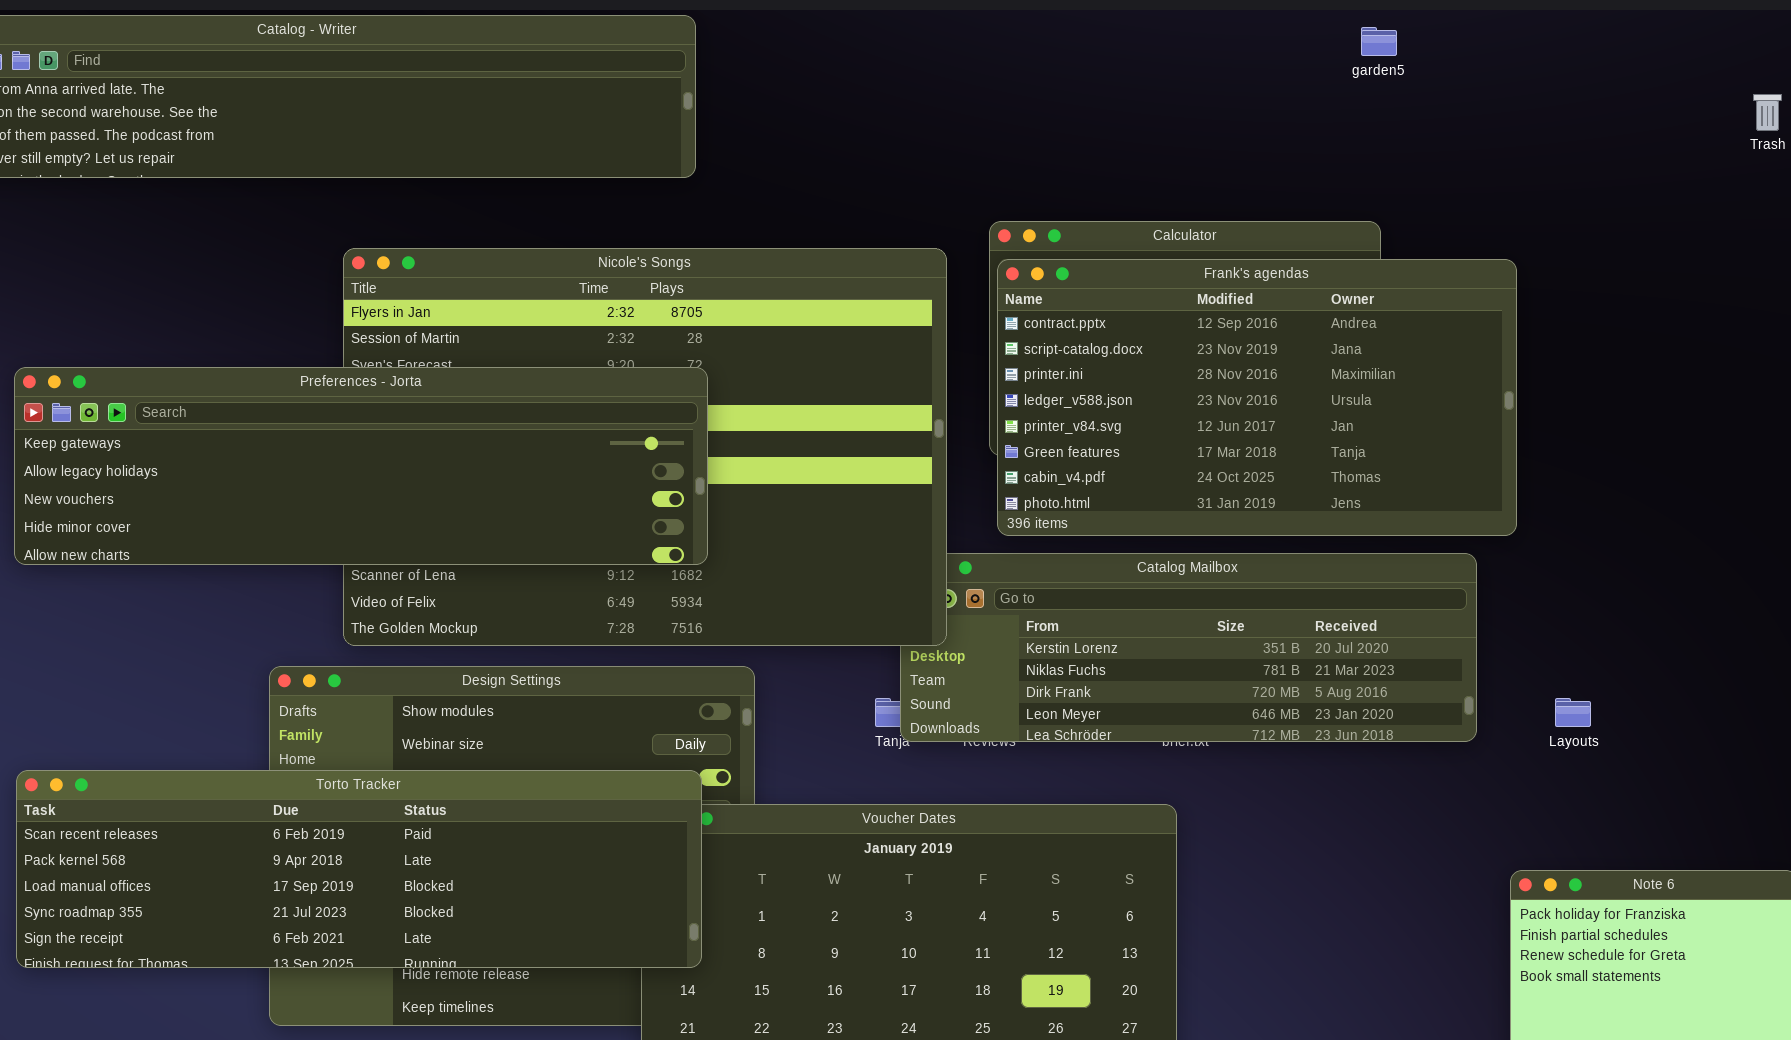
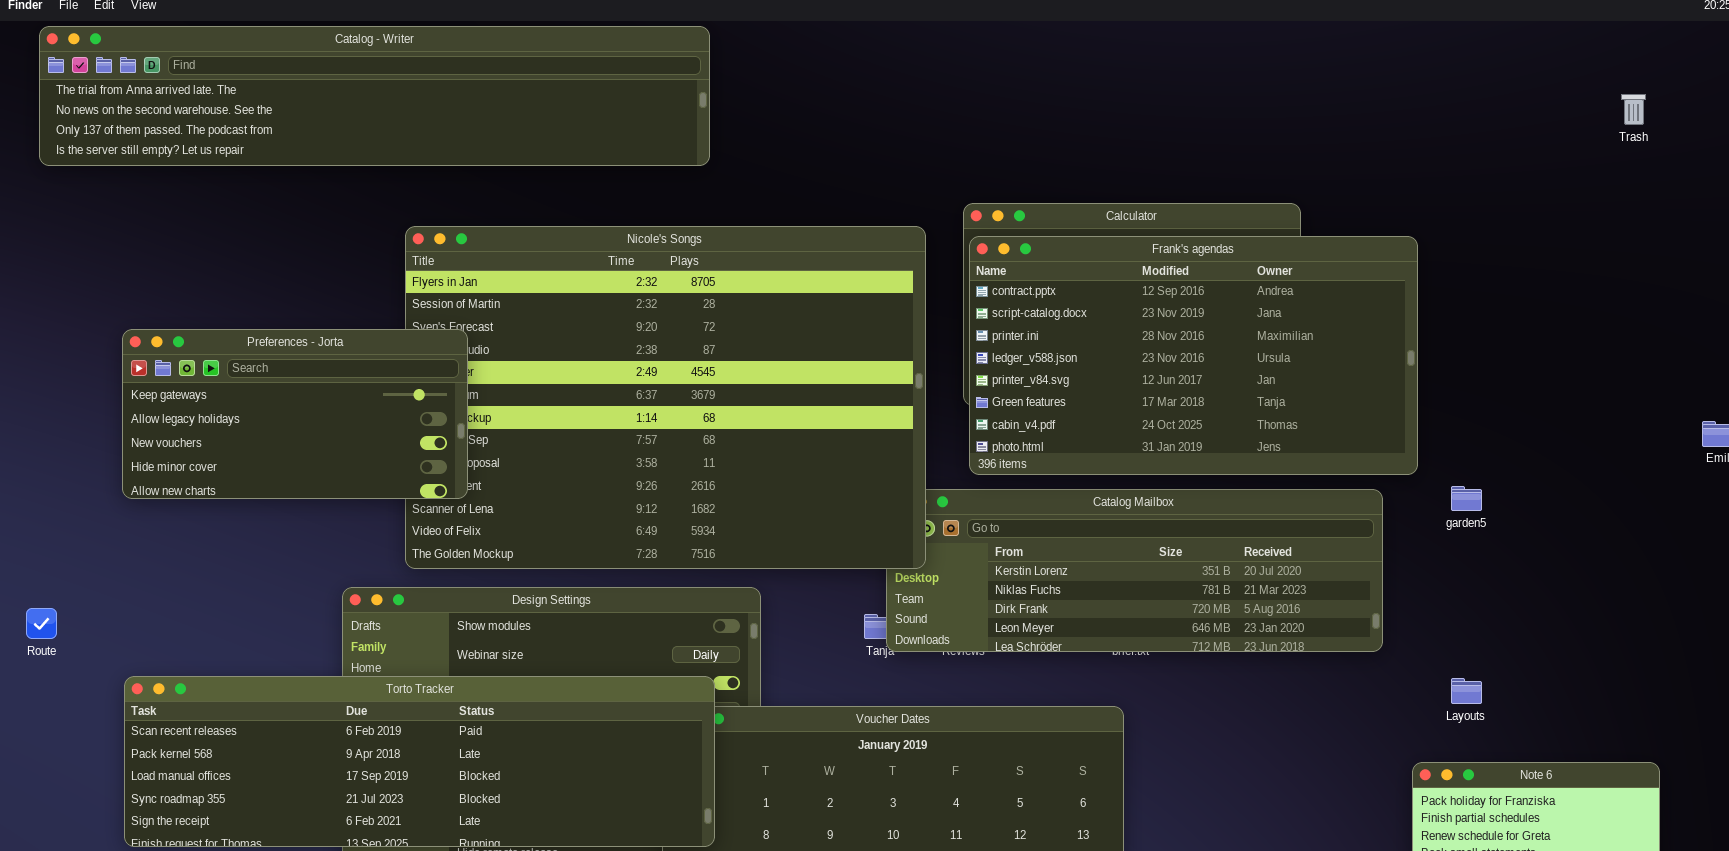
garden5: [1361,27,1397,56] -> [1451,486,1482,511], moved
Preferences - Jorta: [14,367,708,565] -> [122,329,468,499], resized
Layouts: [1555,698,1591,727] -> [1451,678,1482,704], moved

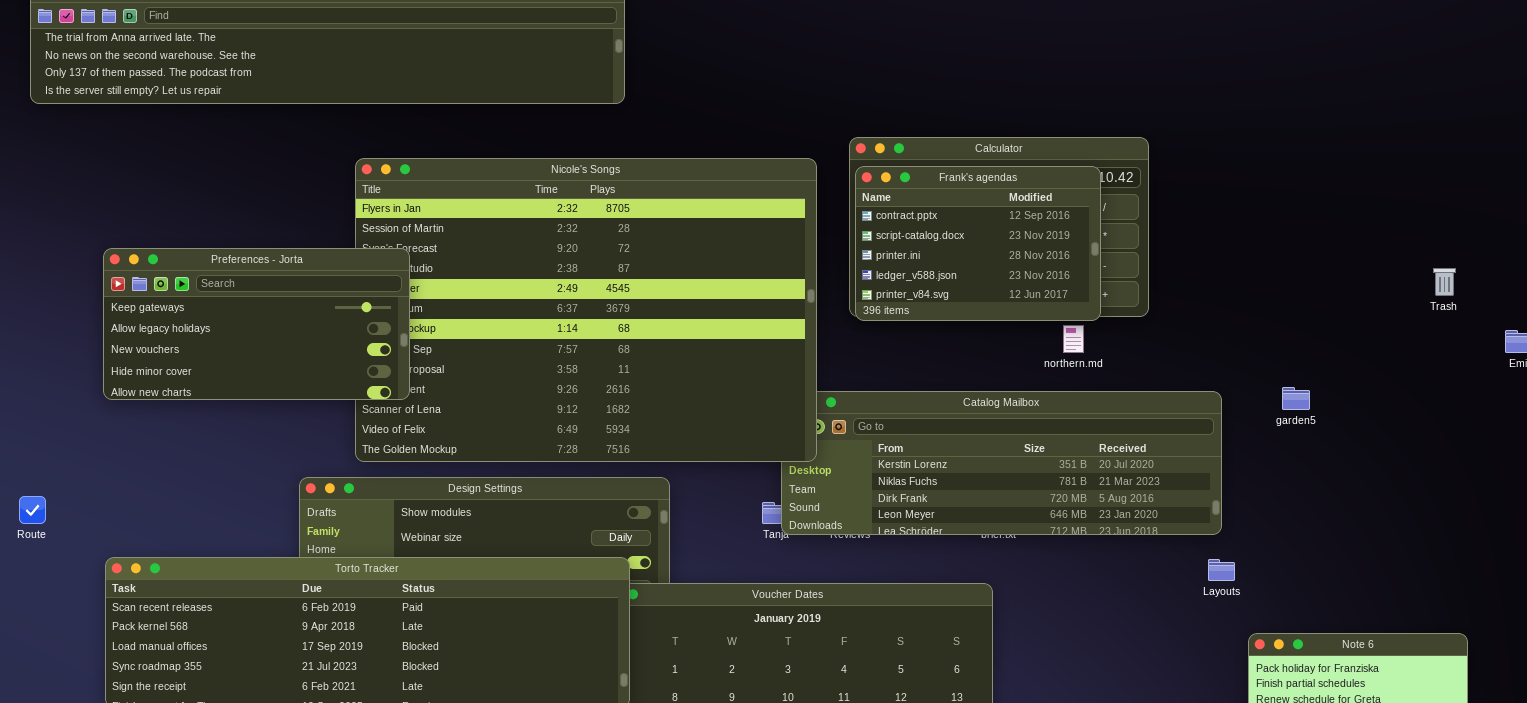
Trash: [1621,94,1646,125] -> [1433,268,1456,296], moved
Frank's agendas: [969,236,1418,475] -> [855,166,1101,321], resized
Layouts: [1451,678,1482,704] -> [1208,559,1235,581], moved

